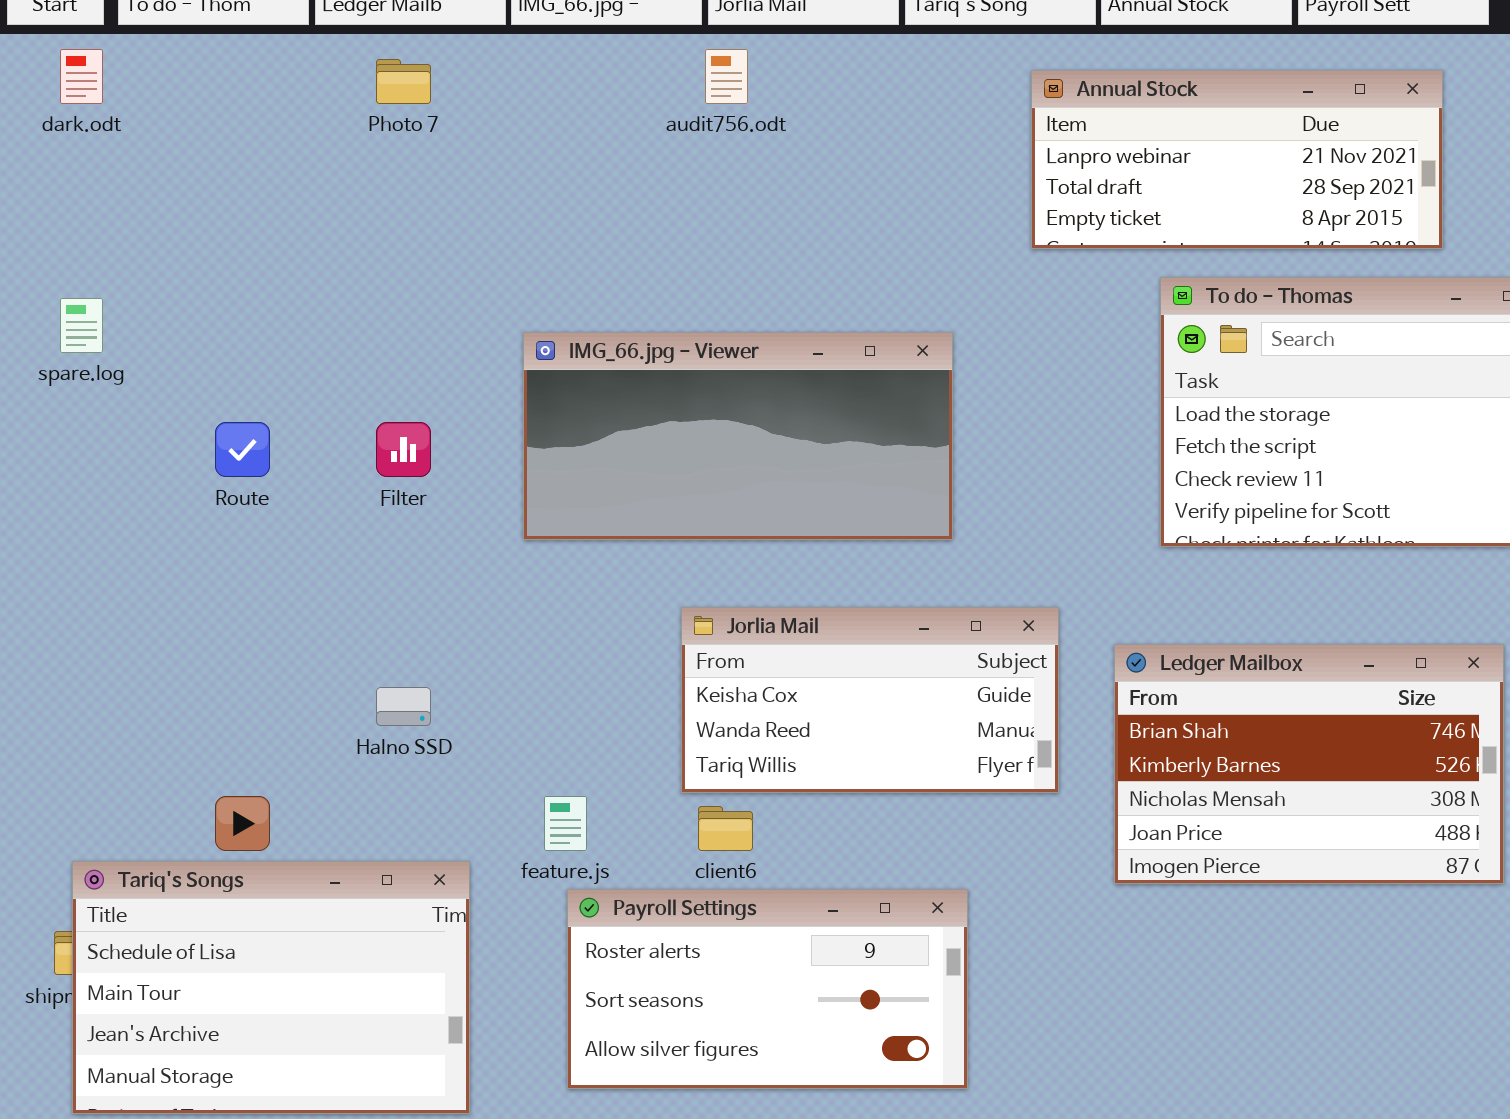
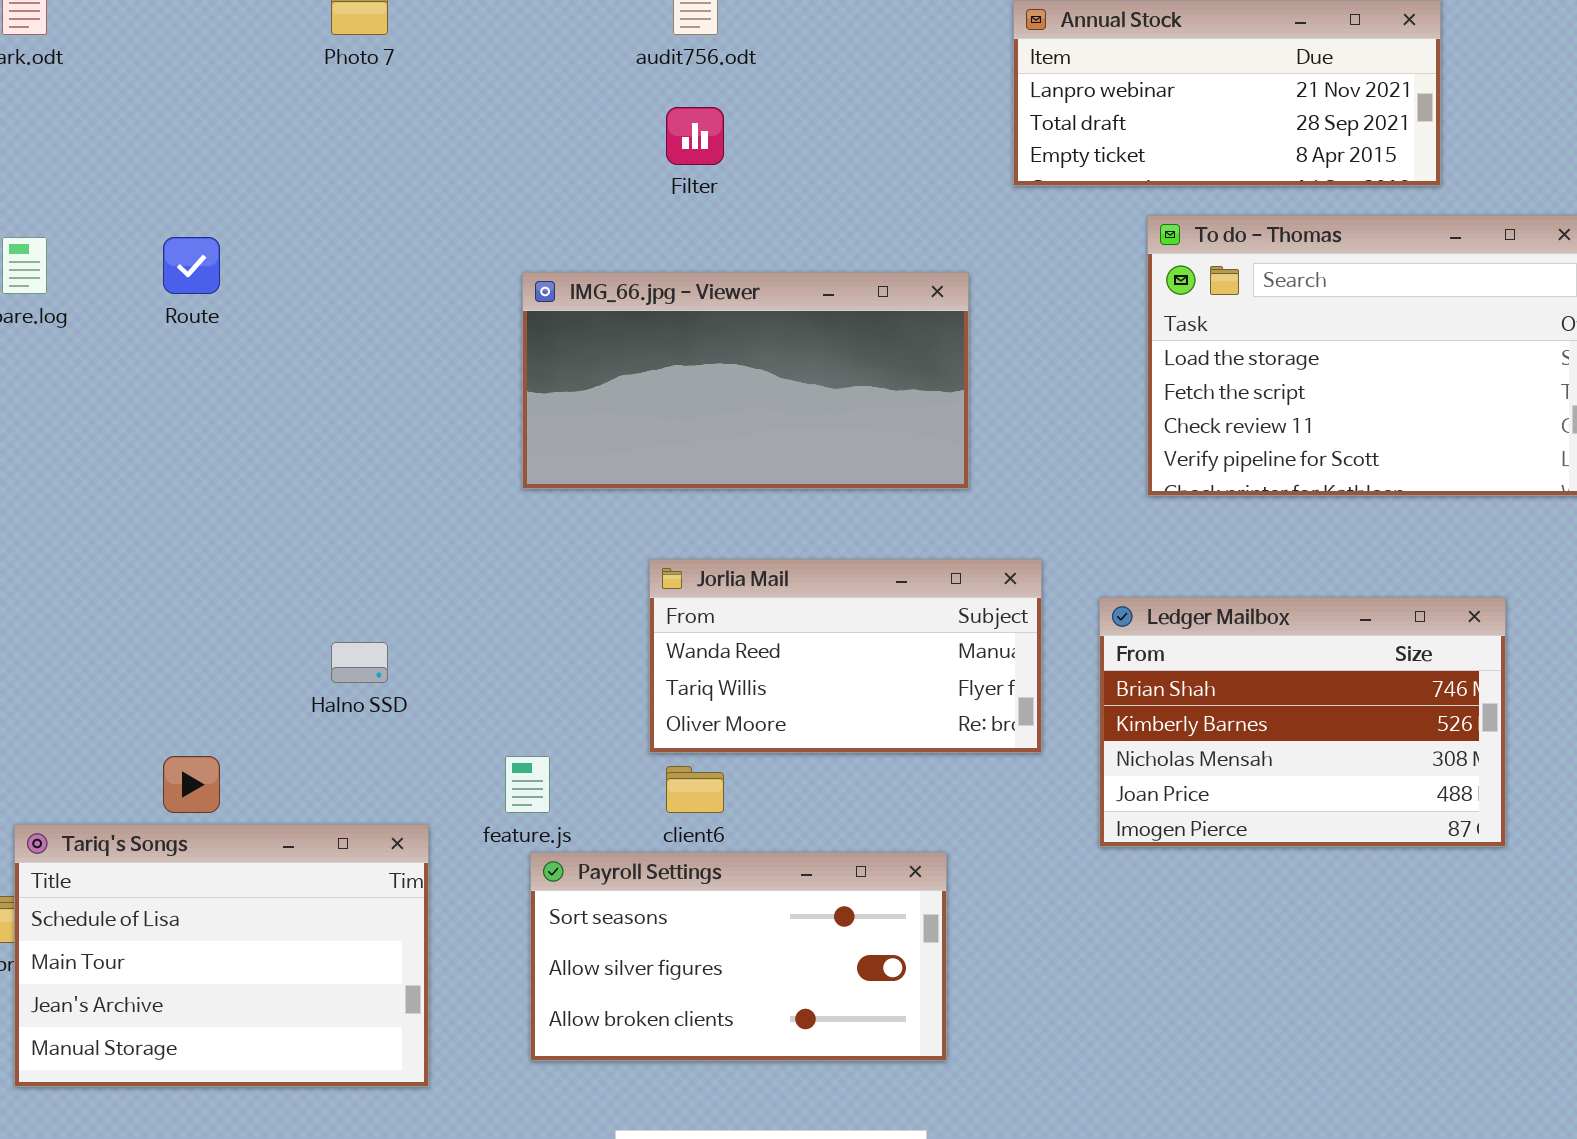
IMG_66.jpg - Viewer: [523,332,953,540] -> [522,272,969,489], moved
Route: [215,422,270,477] -> [163,237,220,294], moved
Filter: [376,422,431,477] -> [666,107,724,165], moved
Jorlia Mail: [681,607,1059,793] -> [649,559,1042,753], scrolled down 1 row
Payroll Settings: [567,889,968,1089] -> [530,852,947,1061], scrolled down 1 row

